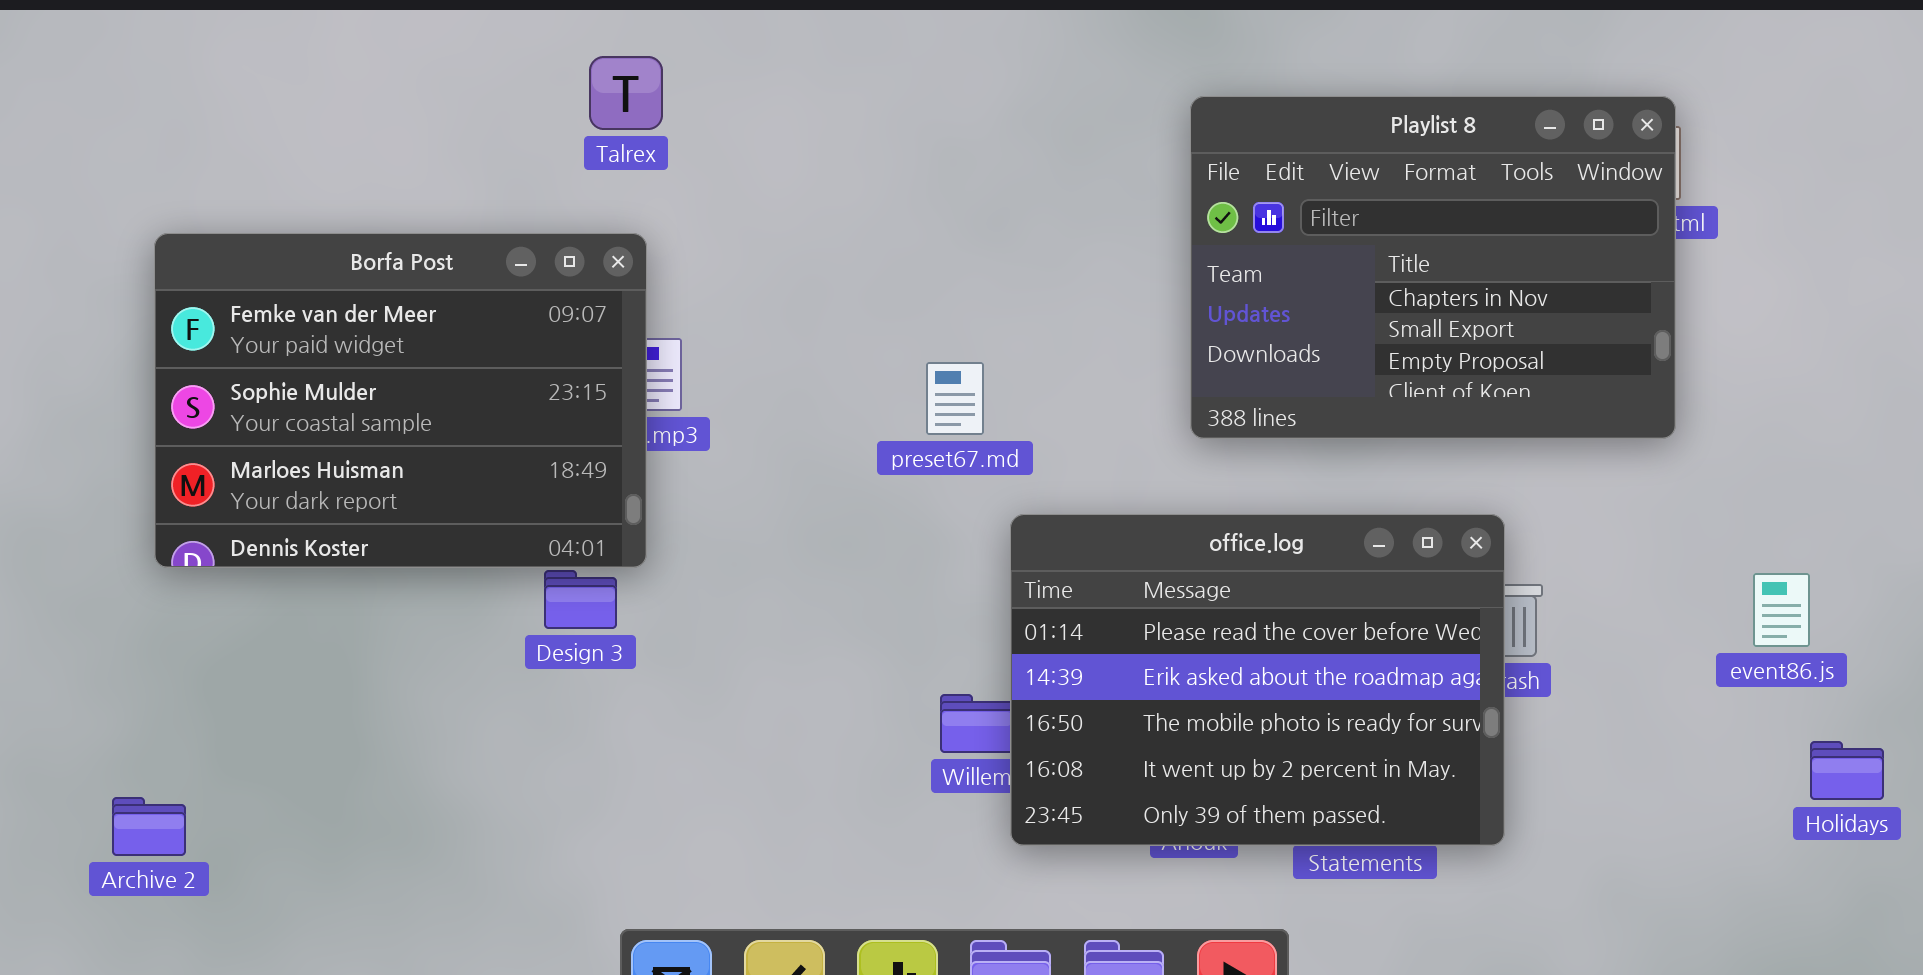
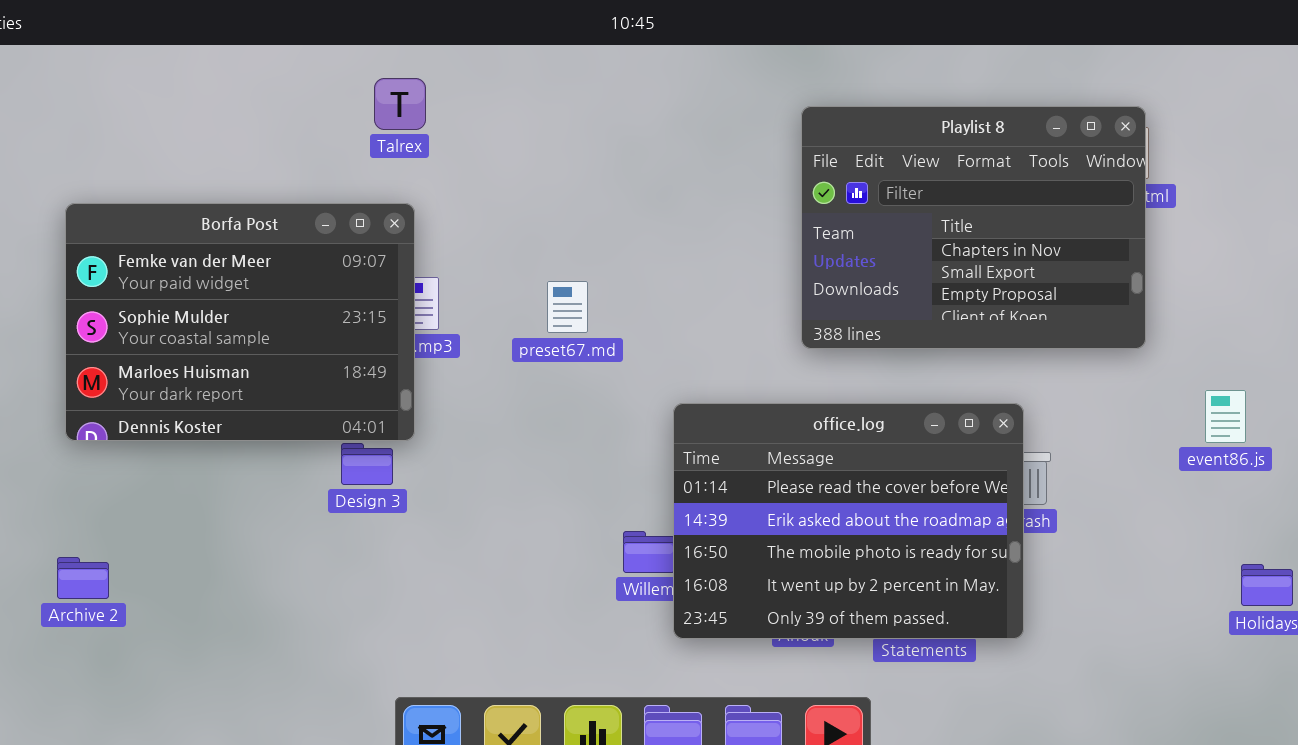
preset67.md: [926,362,984,435] -> [547,281,588,333], moved
event86.js: [1753,573,1810,647] -> [1205,390,1246,443], moved
Archive 2: [112,797,186,856] -> [57,557,109,599], moved

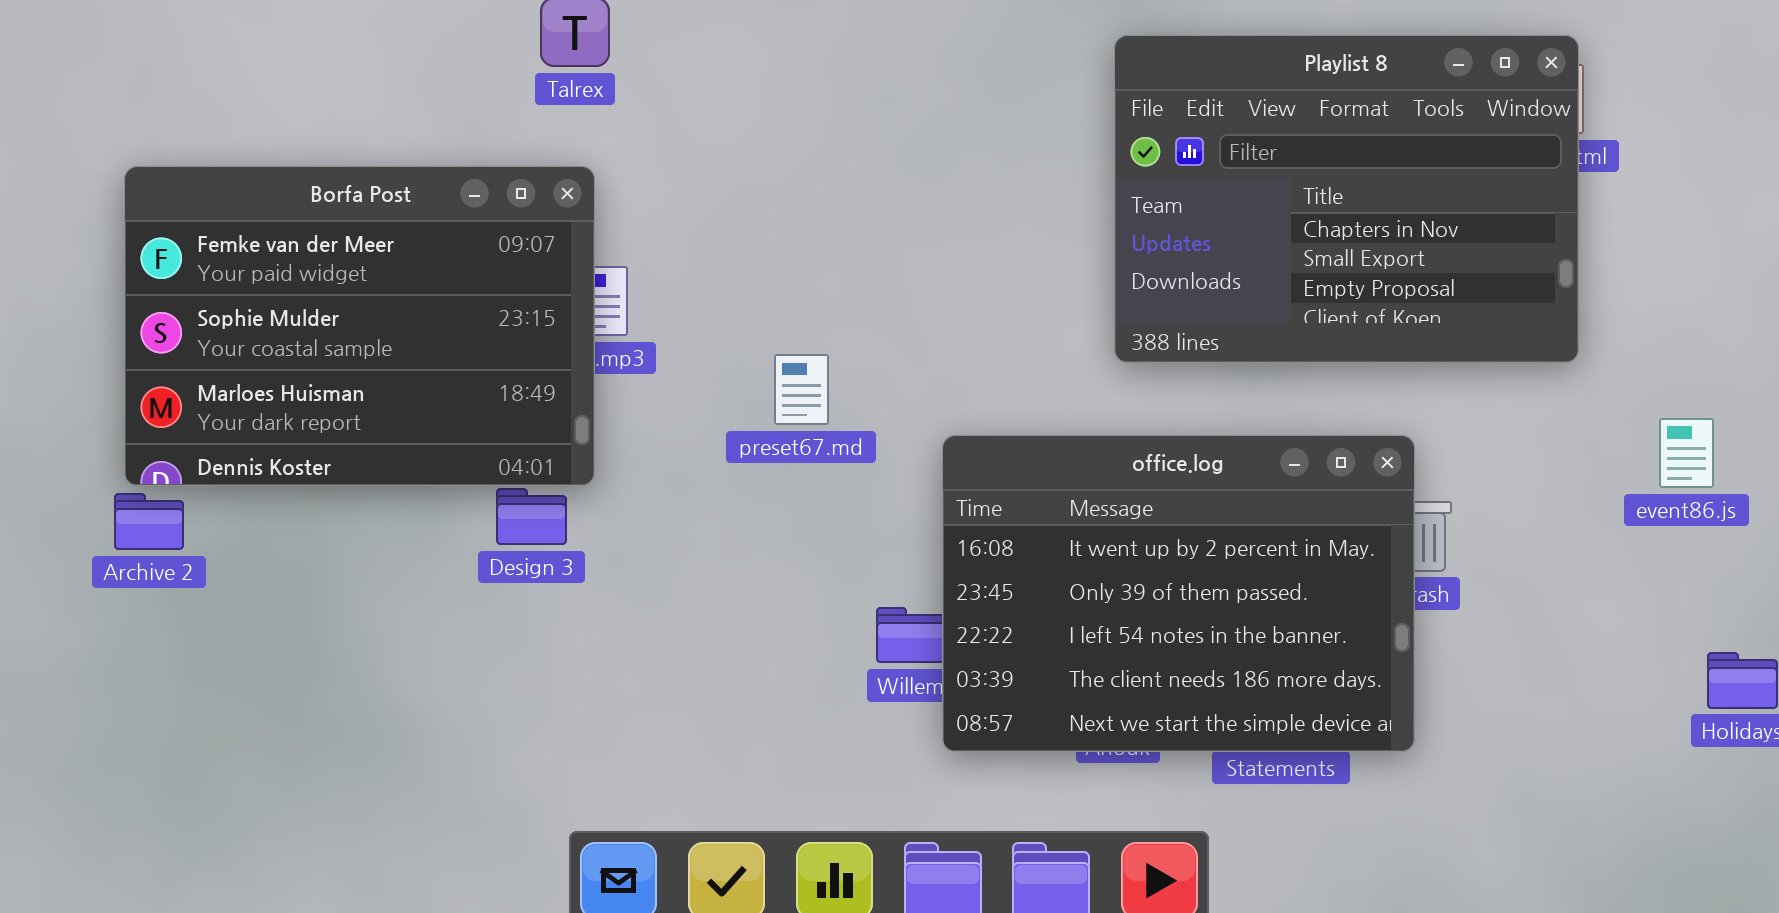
preset67.md: [547,281,588,333] -> [774,354,829,425], moved
office.log: [673,403,1024,639] -> [942,435,1415,752], scrolled down 3 rows
Archive 2: [57,557,109,599] -> [114,493,184,550], moved

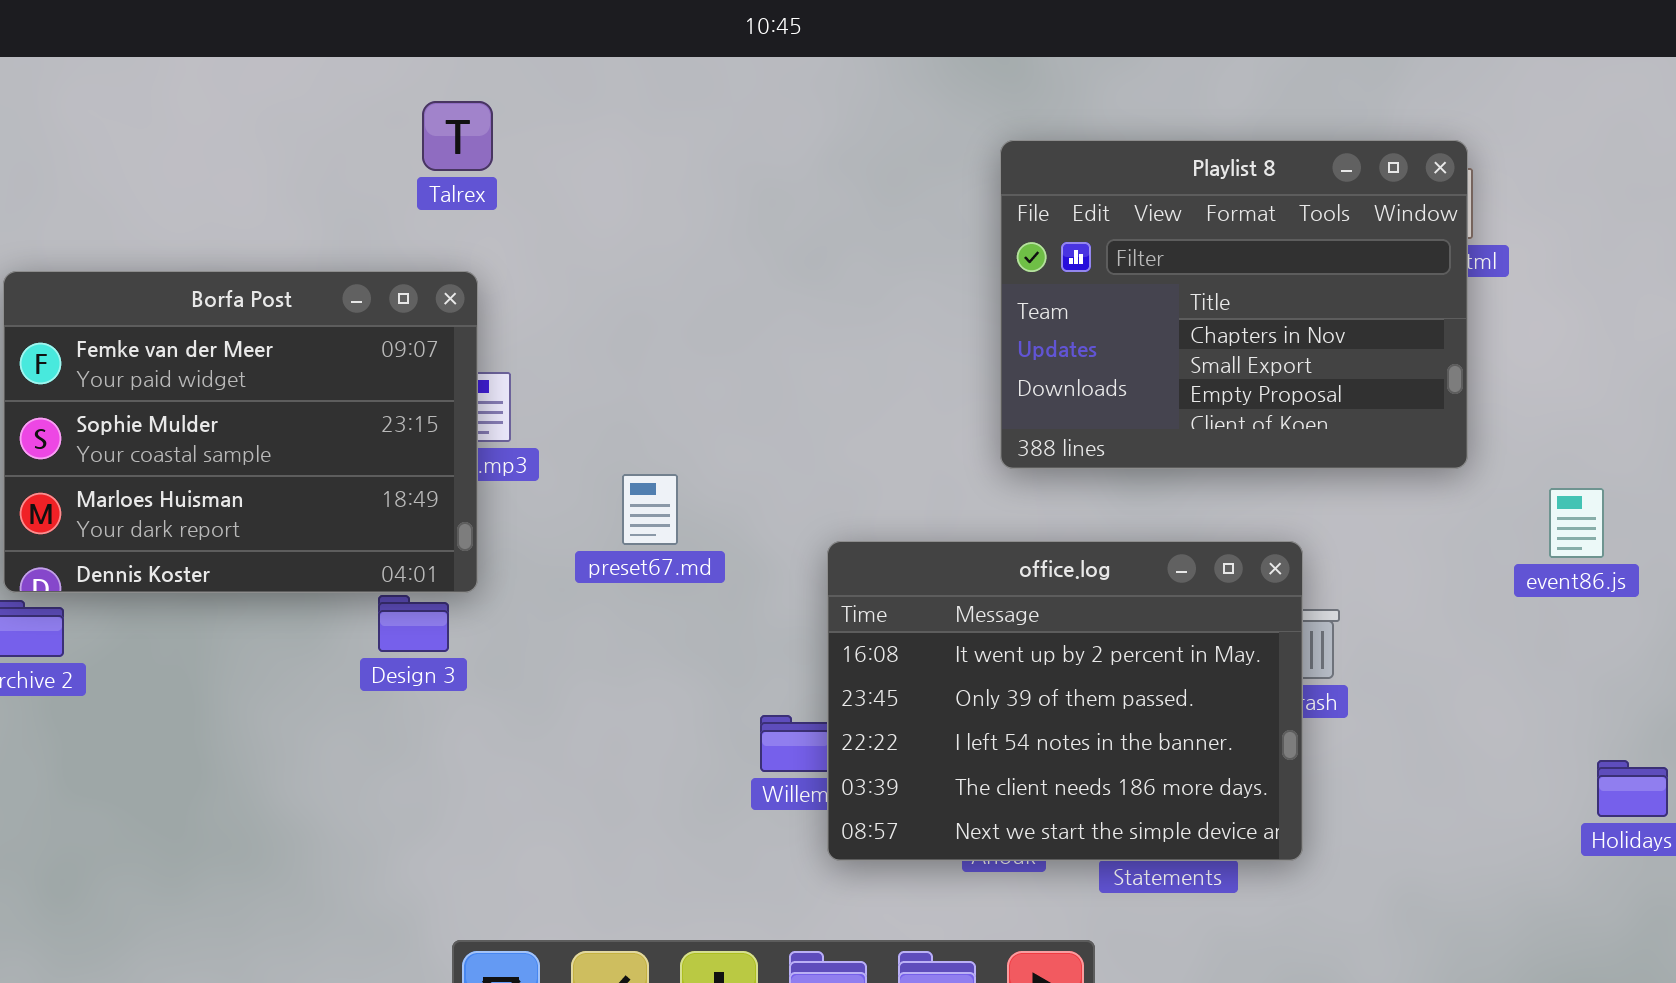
preset67.md: [774,354,829,425] -> [622,474,678,545], moved
event86.js: [1659,418,1714,488] -> [1549,488,1604,558], moved

